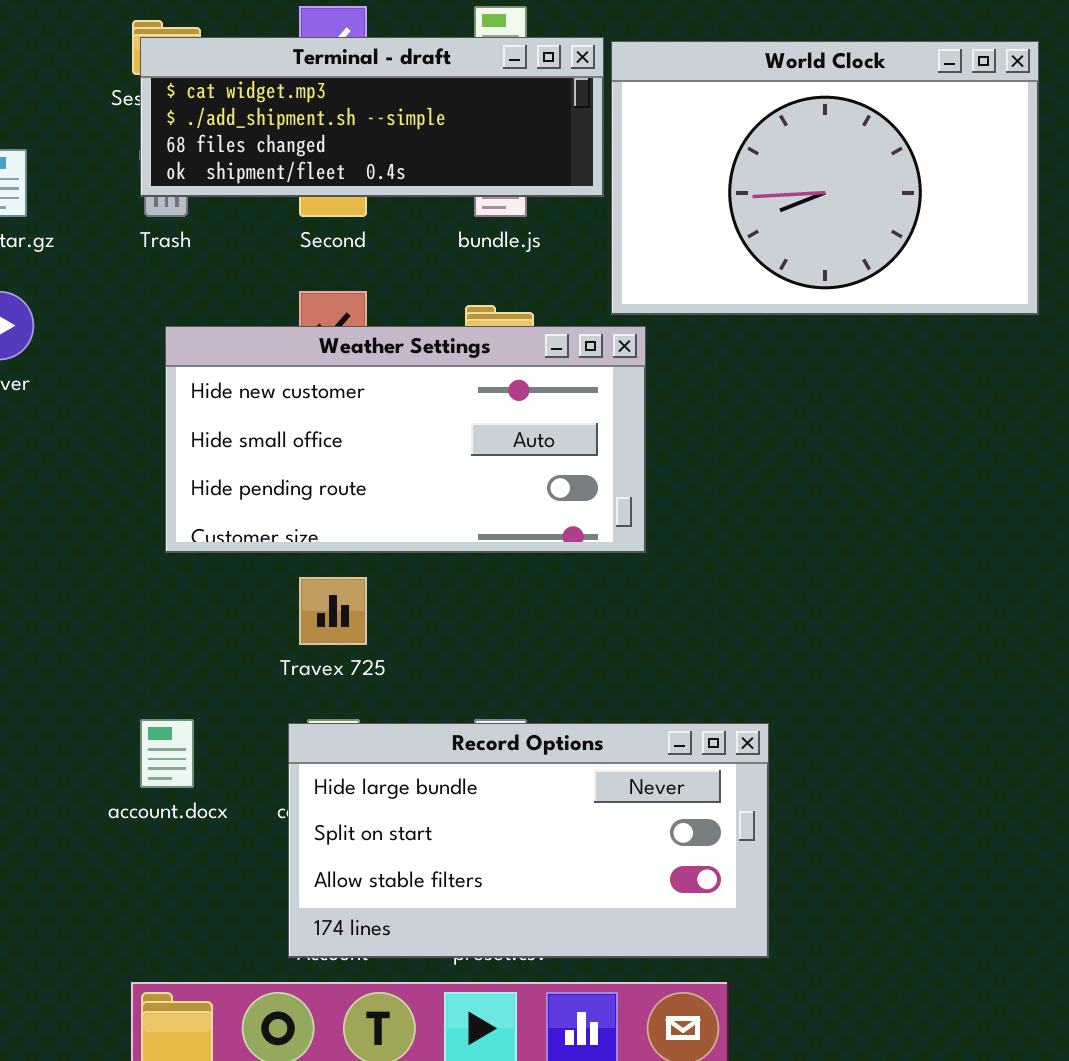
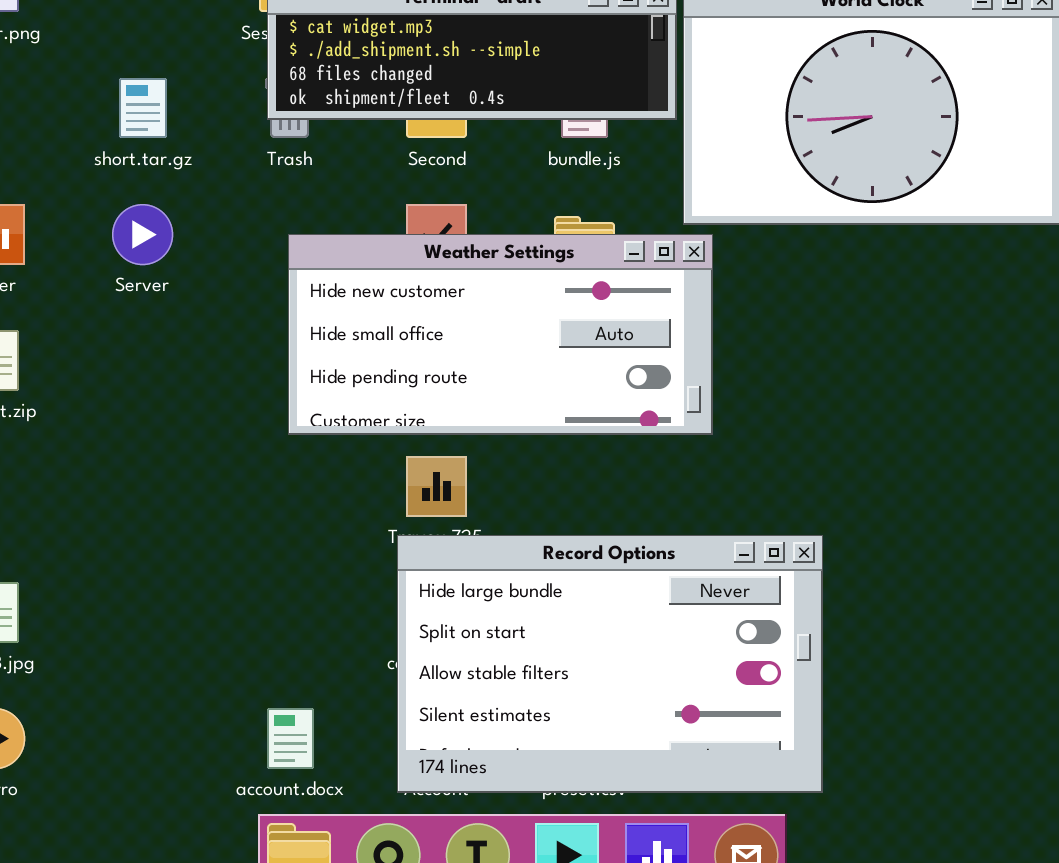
account.docx: [140,719,194,788] -> [267,708,314,769], moved
Record Options: [288,723,769,958] -> [397,535,823,793], resized

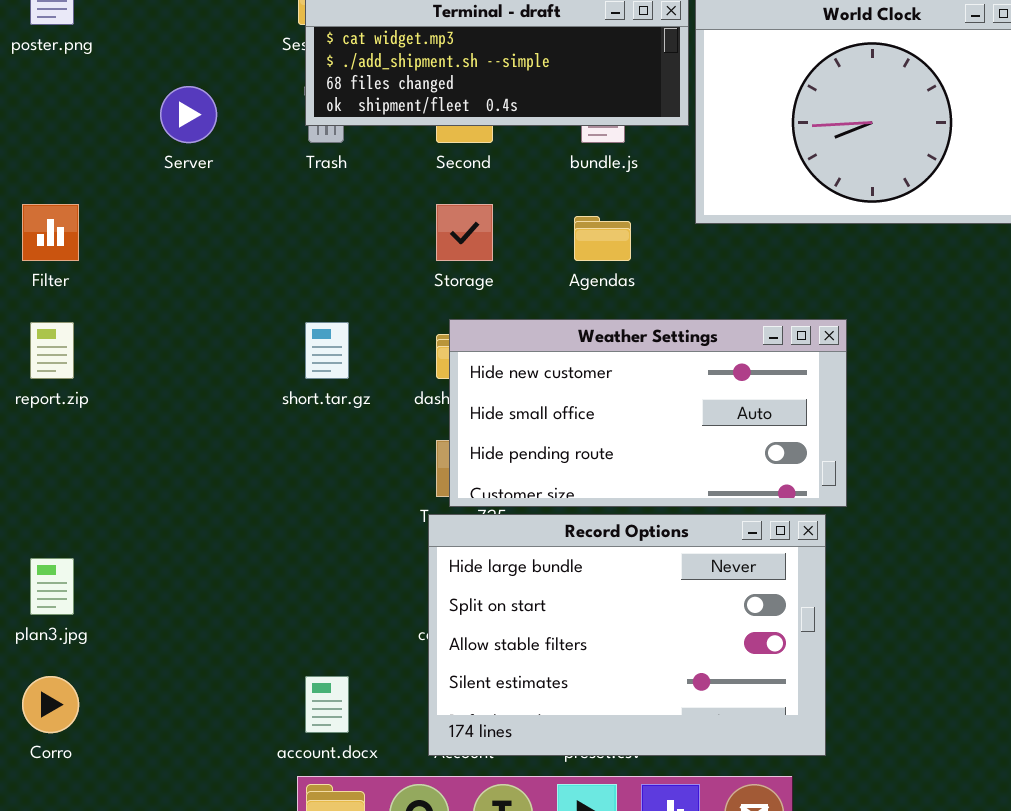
short.tar.gz: [119,78,167,138] -> [305,322,349,379], moved
Server: [112,204,173,265] -> [160,86,217,143], moved
Weather Settings: [288,234,713,435] -> [449,319,847,507], moved

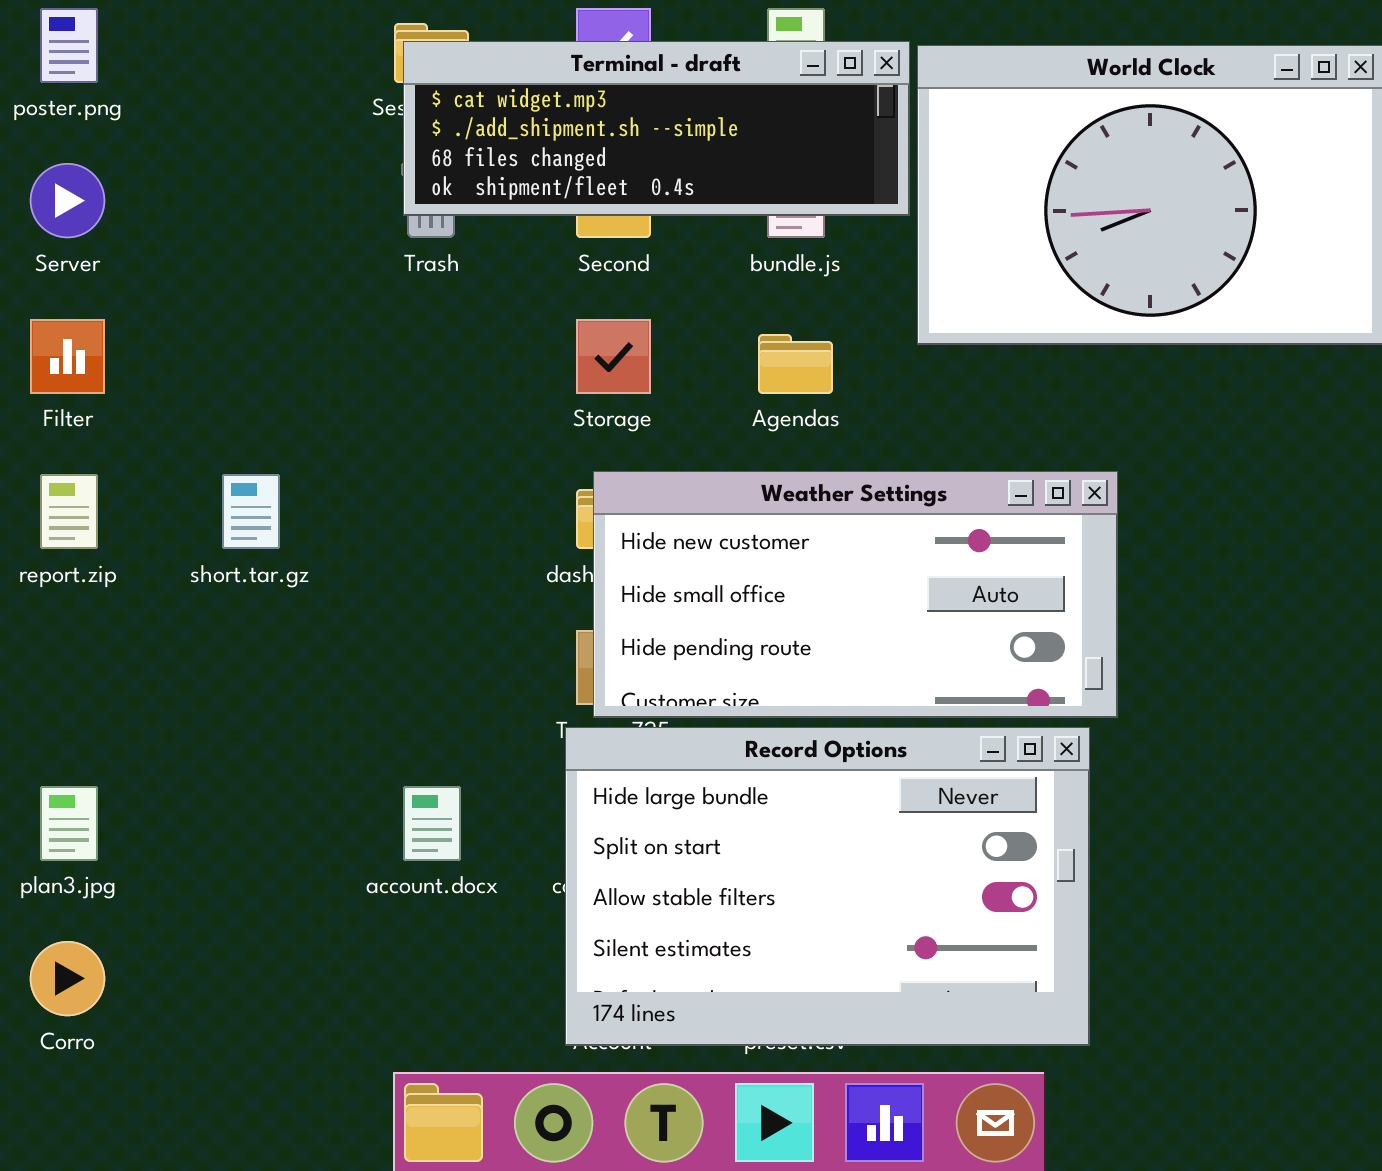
Server: [160,86,217,143] -> [30,163,105,238], moved
short.tar.gz: [305,322,349,379] -> [222,474,280,549], moved
account.docx: [305,676,349,733] -> [403,786,461,861], moved

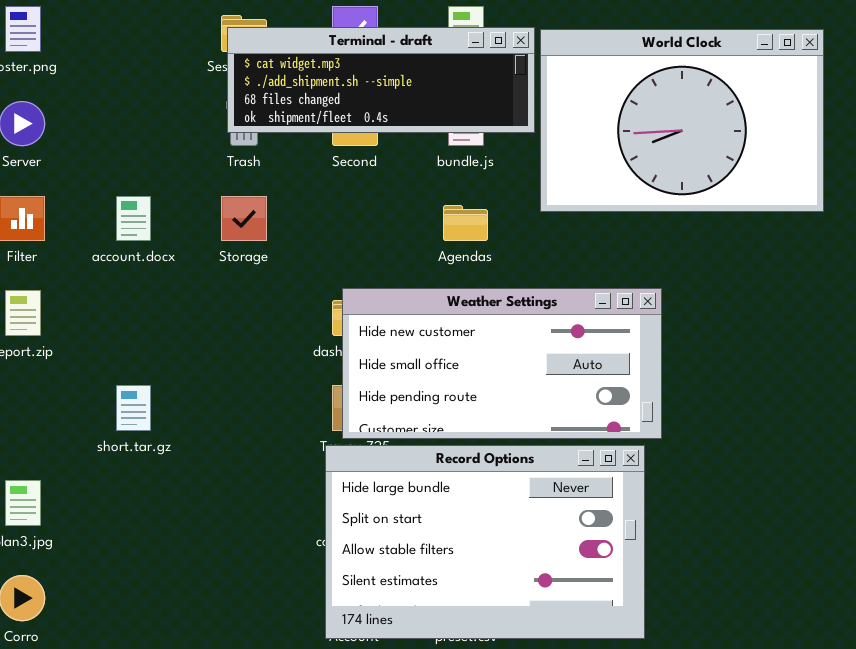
Storage: [576,319,651,394] -> [221,196,267,241], moved
short.tar.gz: [222,474,280,549] -> [116,385,151,431], moved
account.docx: [403,786,461,861] -> [116,196,151,241], moved

